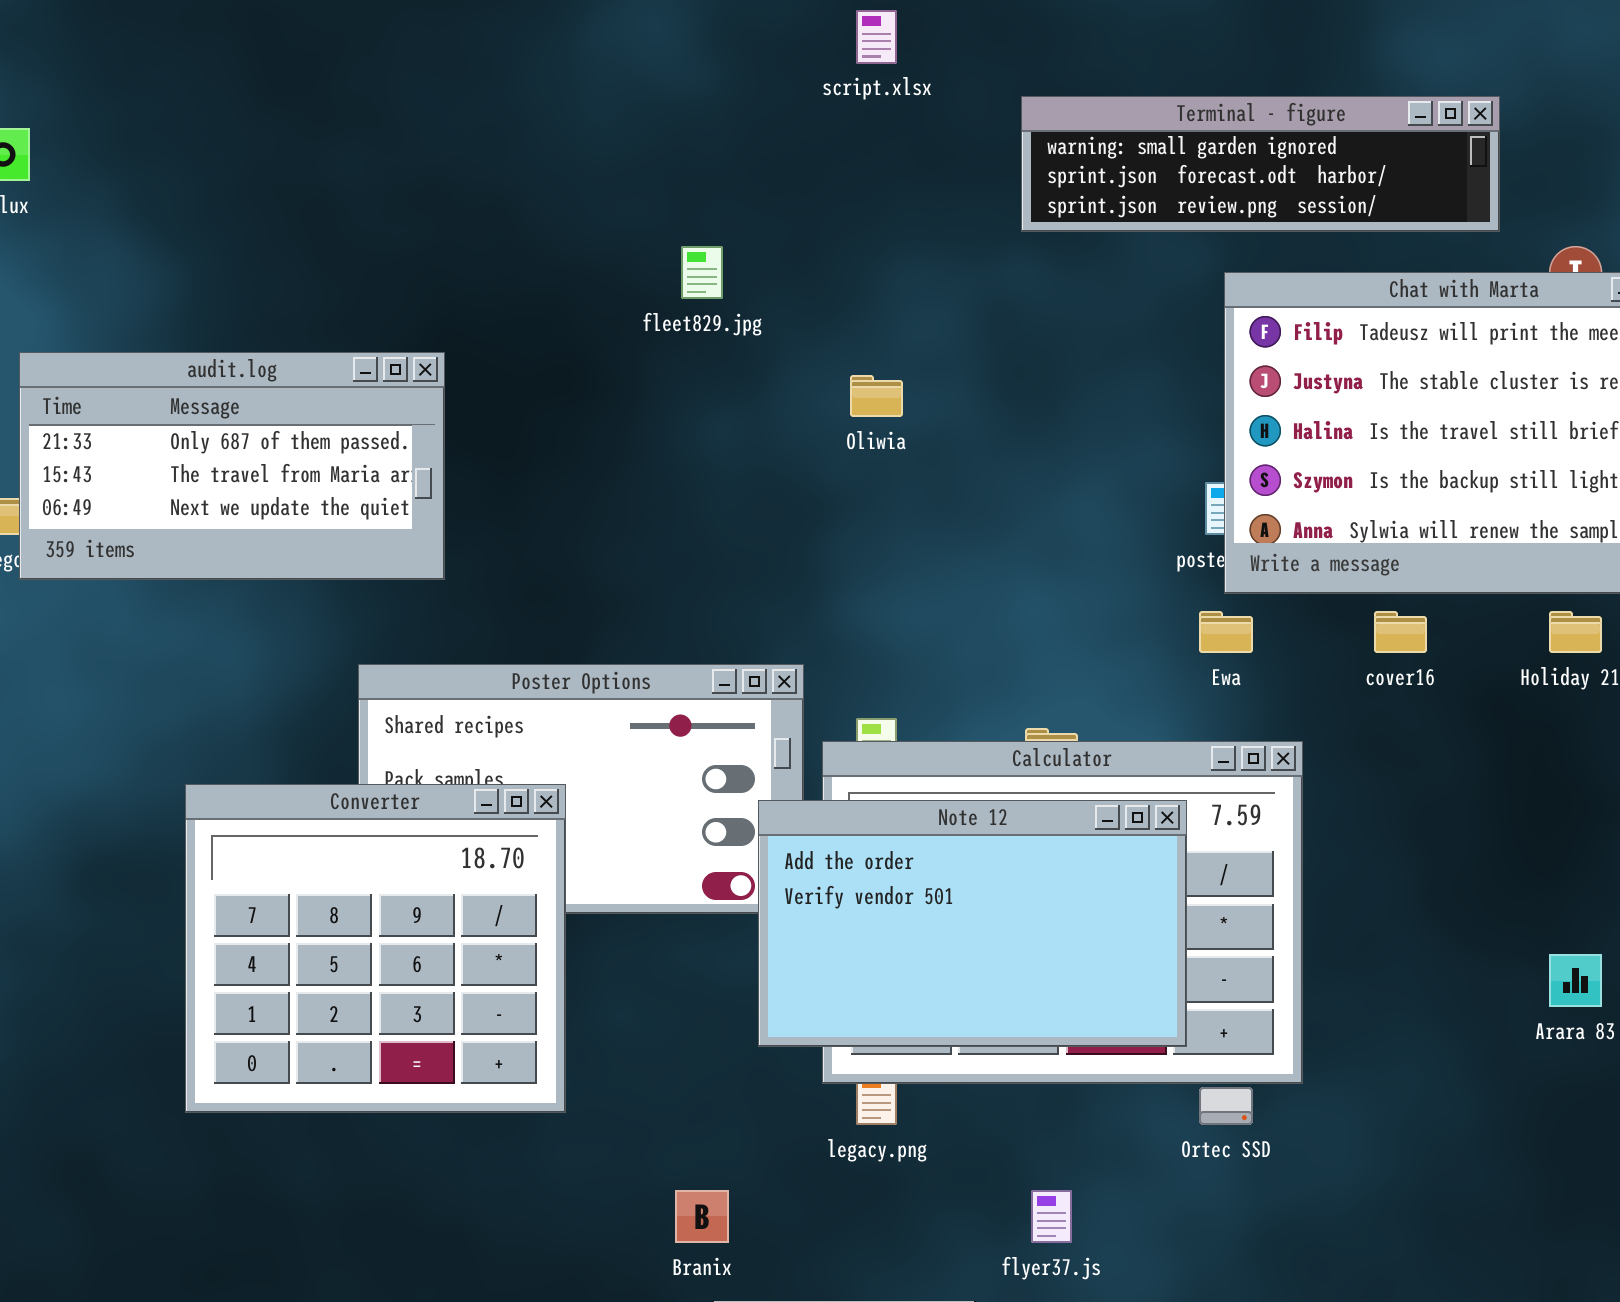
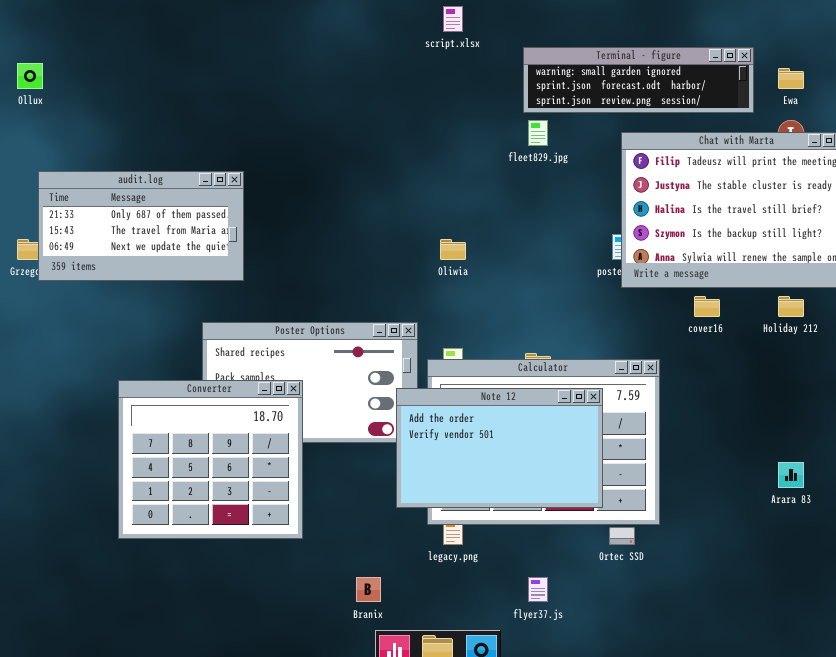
fleet829.jpg: [681,246,723,299] -> [528,120,548,146], moved
Oliwia: [850,375,903,417] -> [440,239,466,260], moved
Ewa: [1199,611,1253,653] -> [778,68,804,89], moved

